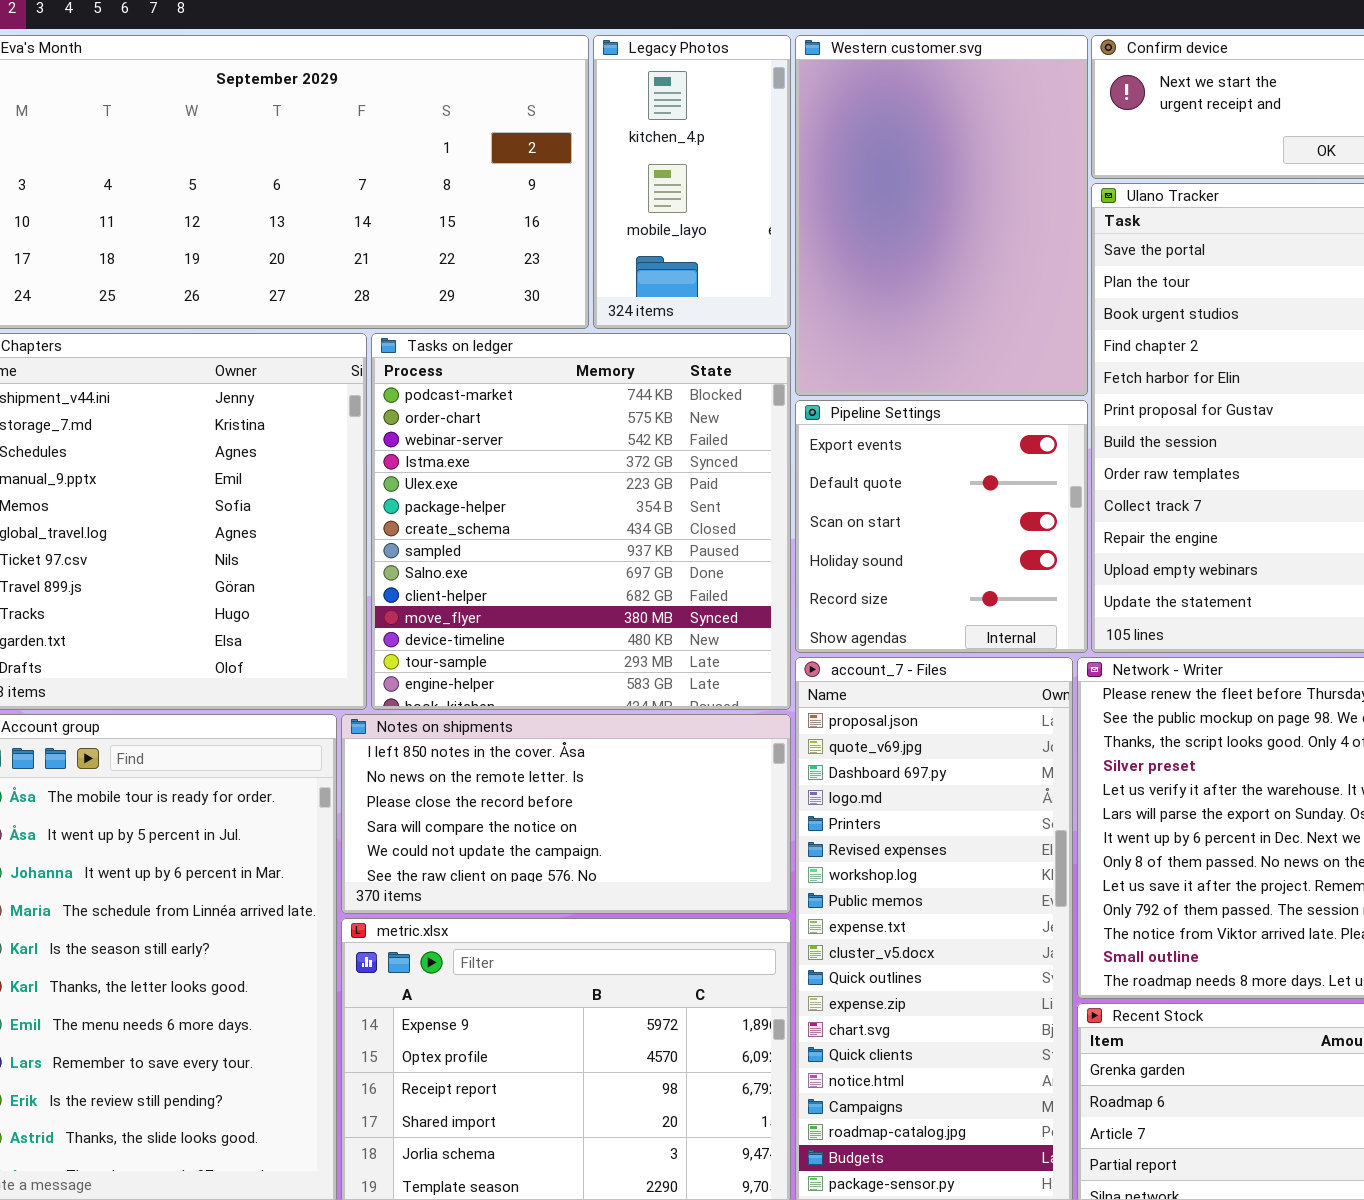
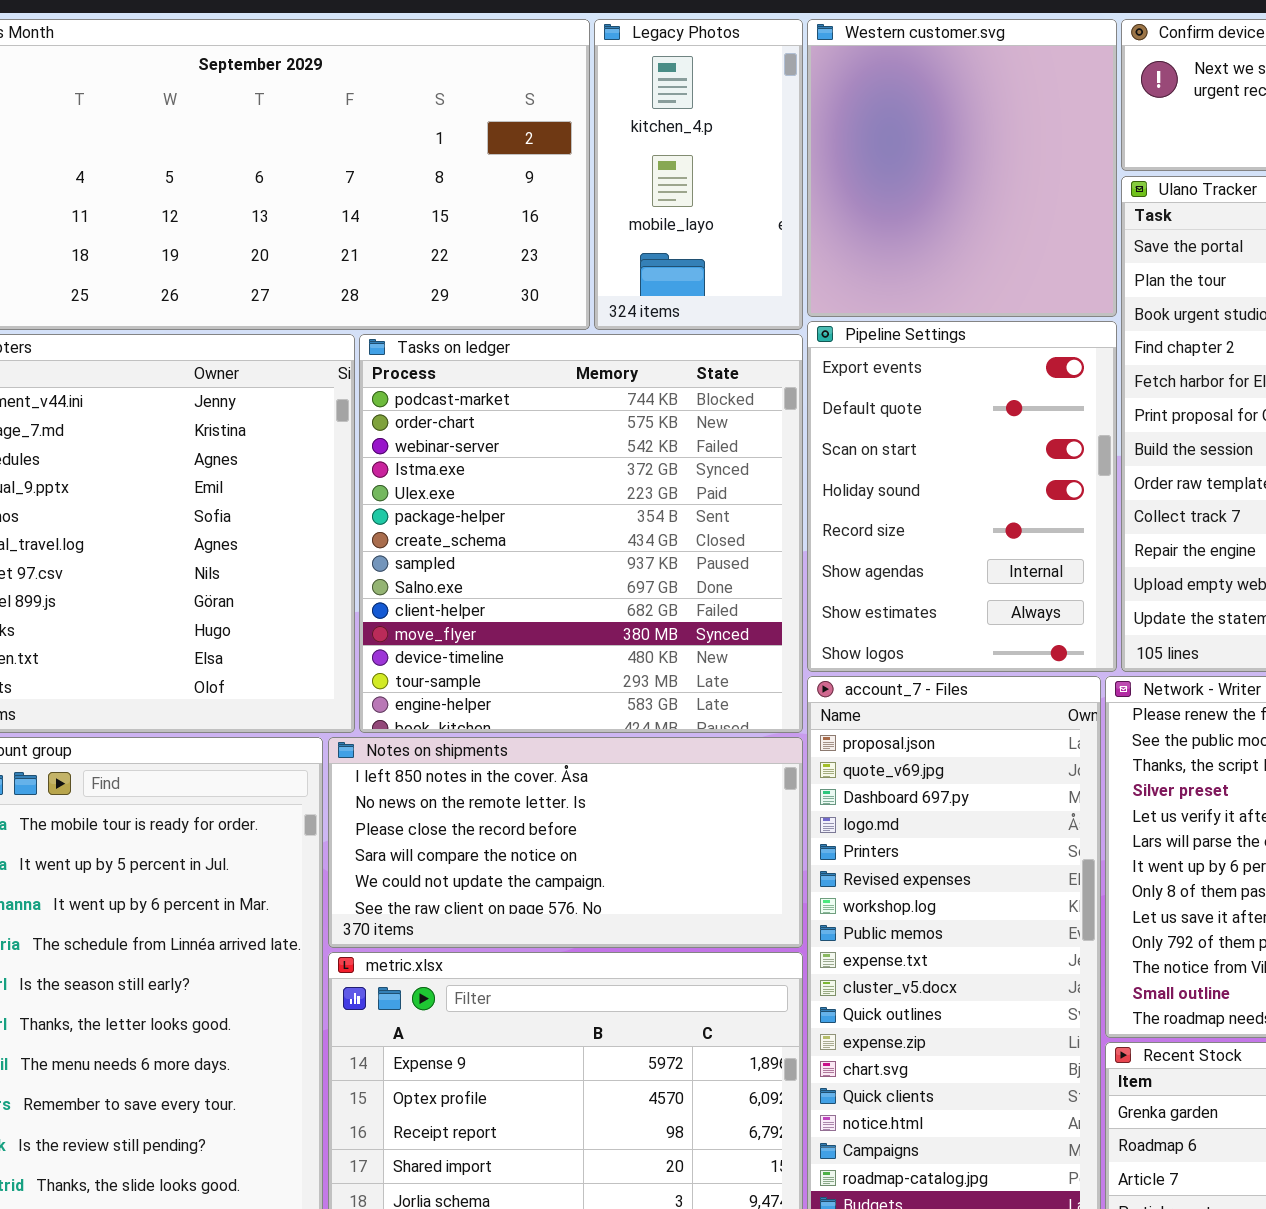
Western customer.svg: [795,35,1088,396] -> [807,19,1117,317], resized
Pipeline Settings: [795,400,1088,653] -> [807,321,1117,672], resized

